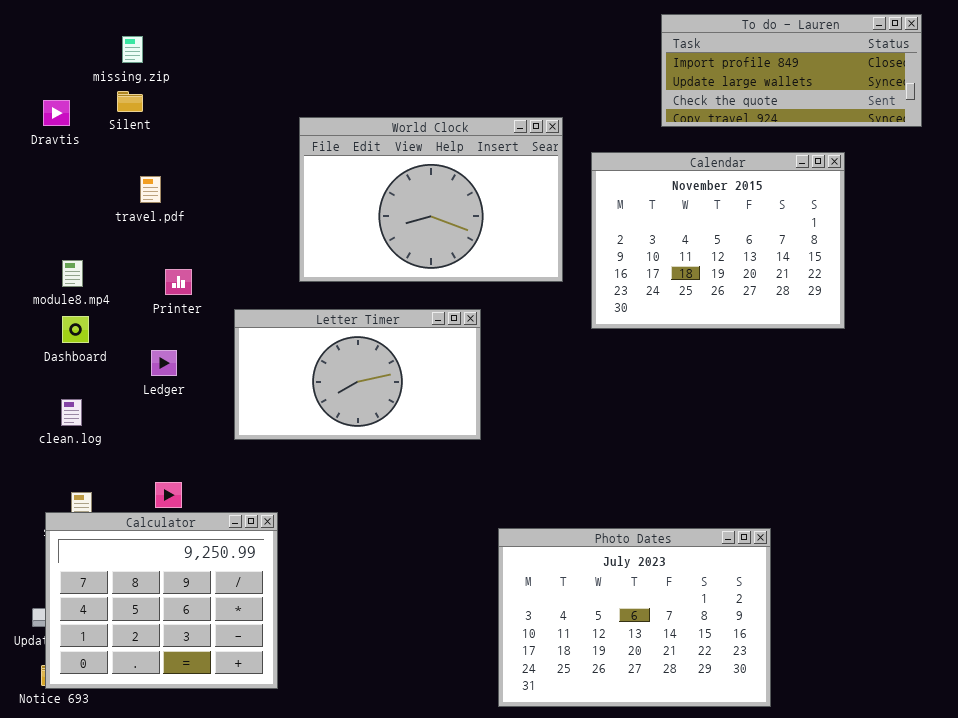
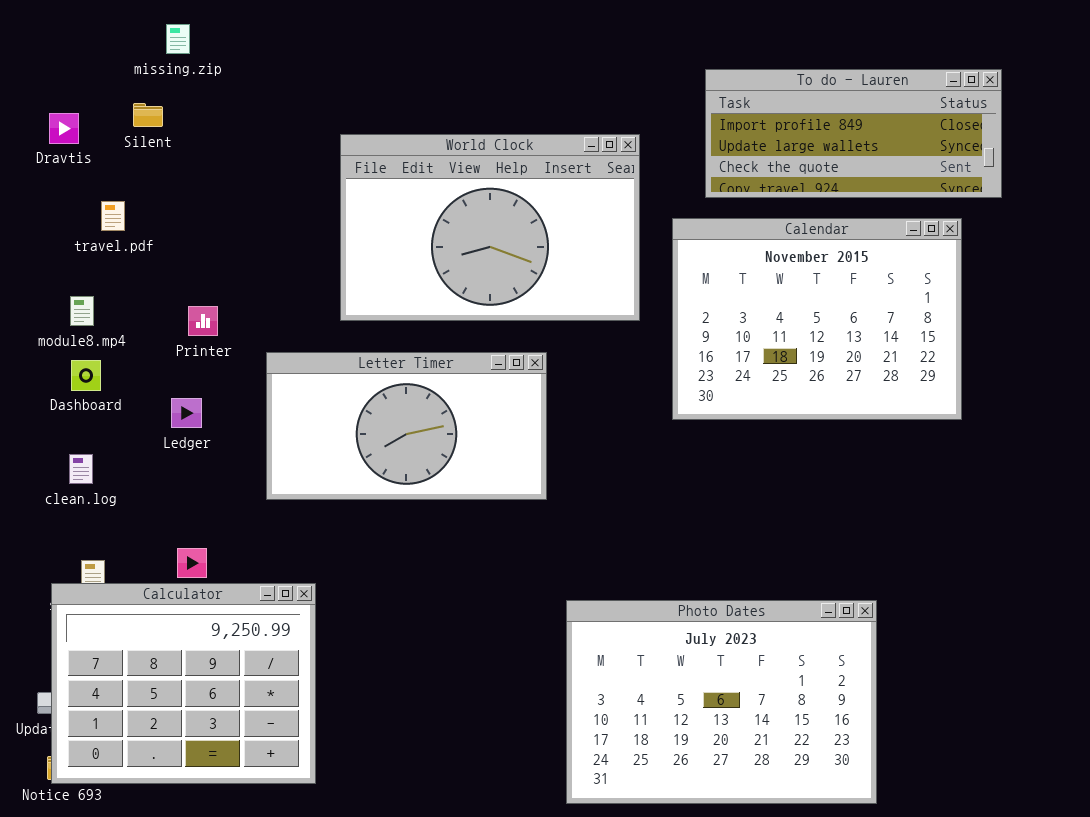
To do - Lauren: [661,14,922,127] -> [705,69,1002,198], moved
missing.zip: [122,36,143,63] -> [166,24,190,54], moved
Calendar: [591,152,845,329] -> [672,218,962,420], moved
travel.pdf: [140,176,161,203] -> [101,201,125,231], moved

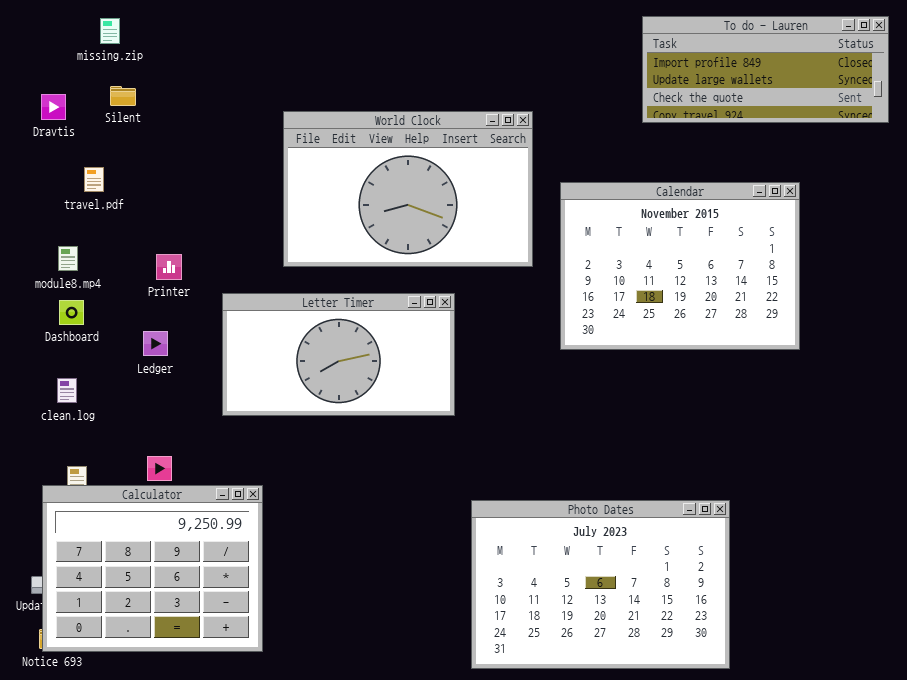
missing.zip: [166,24,190,54] -> [100,18,120,44], moved
To do - Lauren: [705,69,1002,198] -> [642,16,889,123], moved

